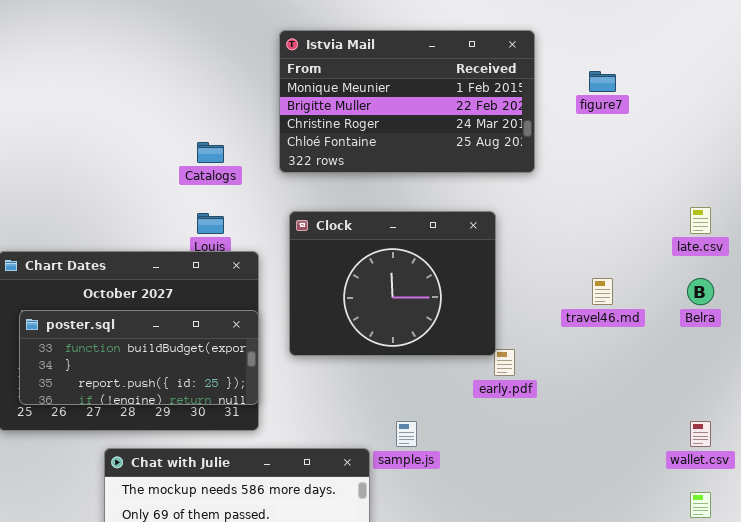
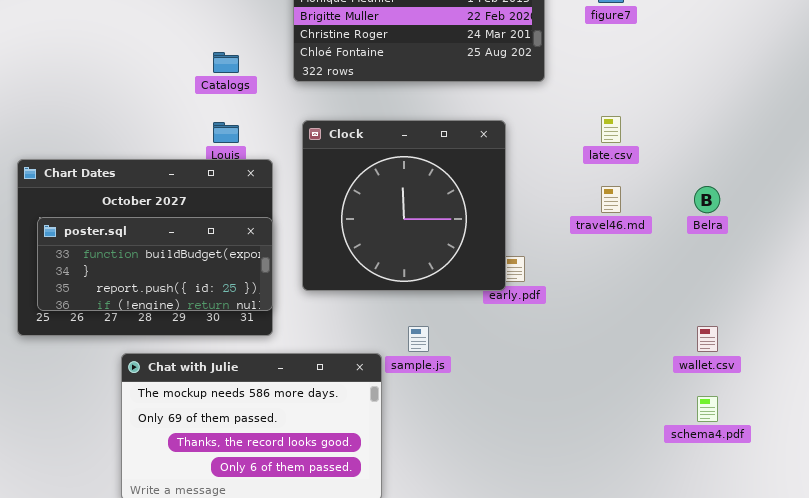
late.csv: [690,207,711,234] -> [601,116,621,143], moved
Clock: [289,211,496,356] -> [302,120,506,291], resized

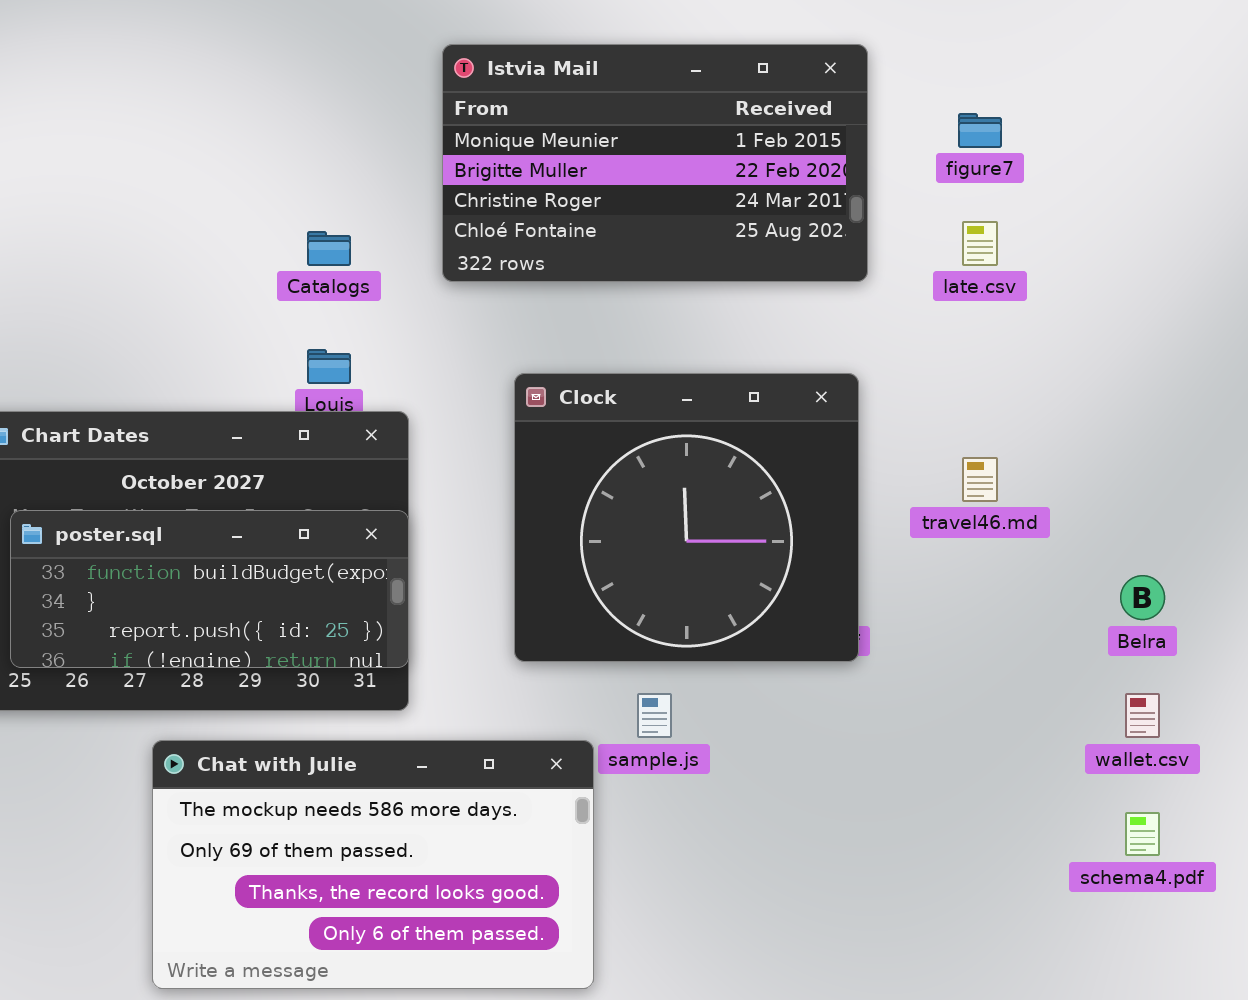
late.csv: [601,116,621,143] -> [962,221,998,266], moved
Clock: [302,120,506,291] -> [514,373,859,662], moved
Belra: [694,186,720,213] -> [1120,575,1165,620], moved

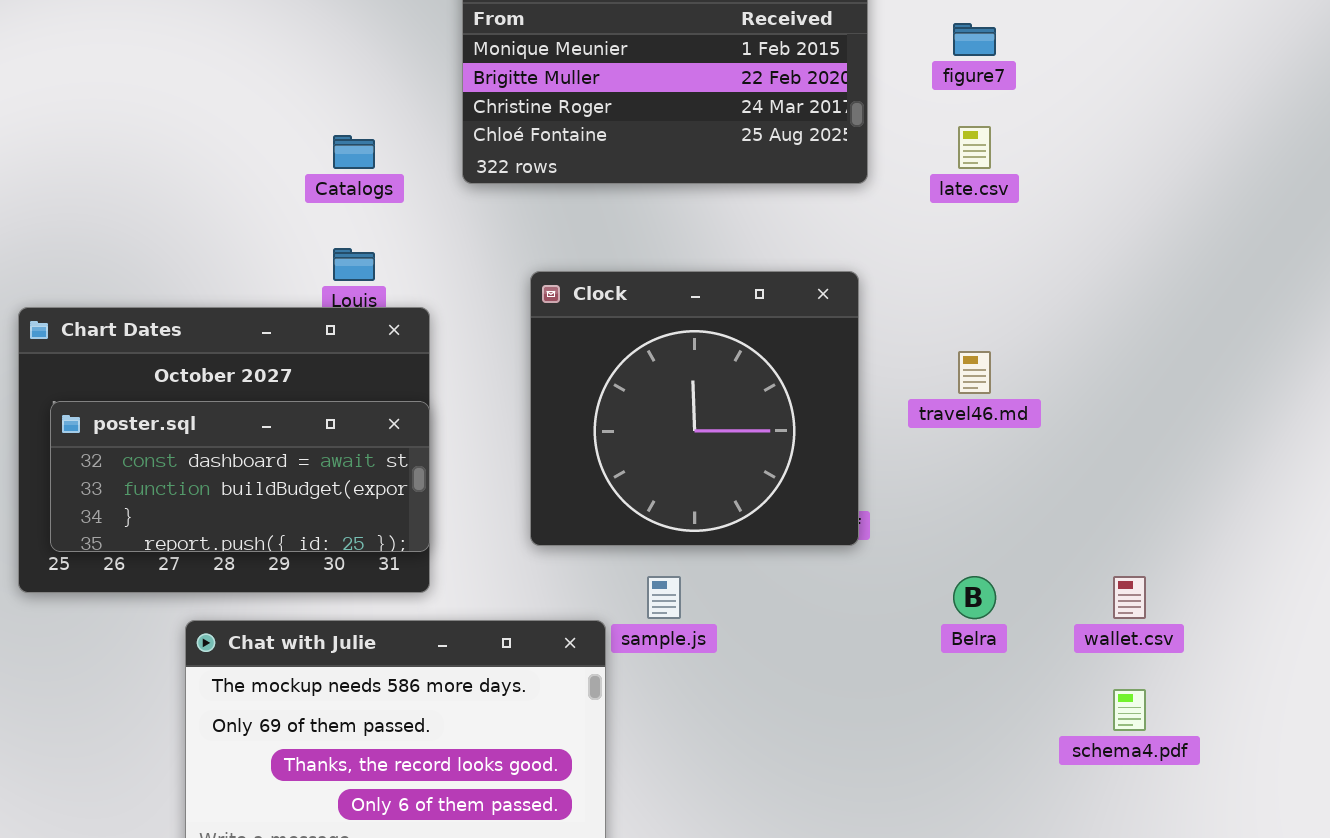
poster.sql: [10,510,409,668] -> [50,401,430,552], scrolled up 1 row
Belra: [1120,575,1165,620] -> [953,576,996,619], moved

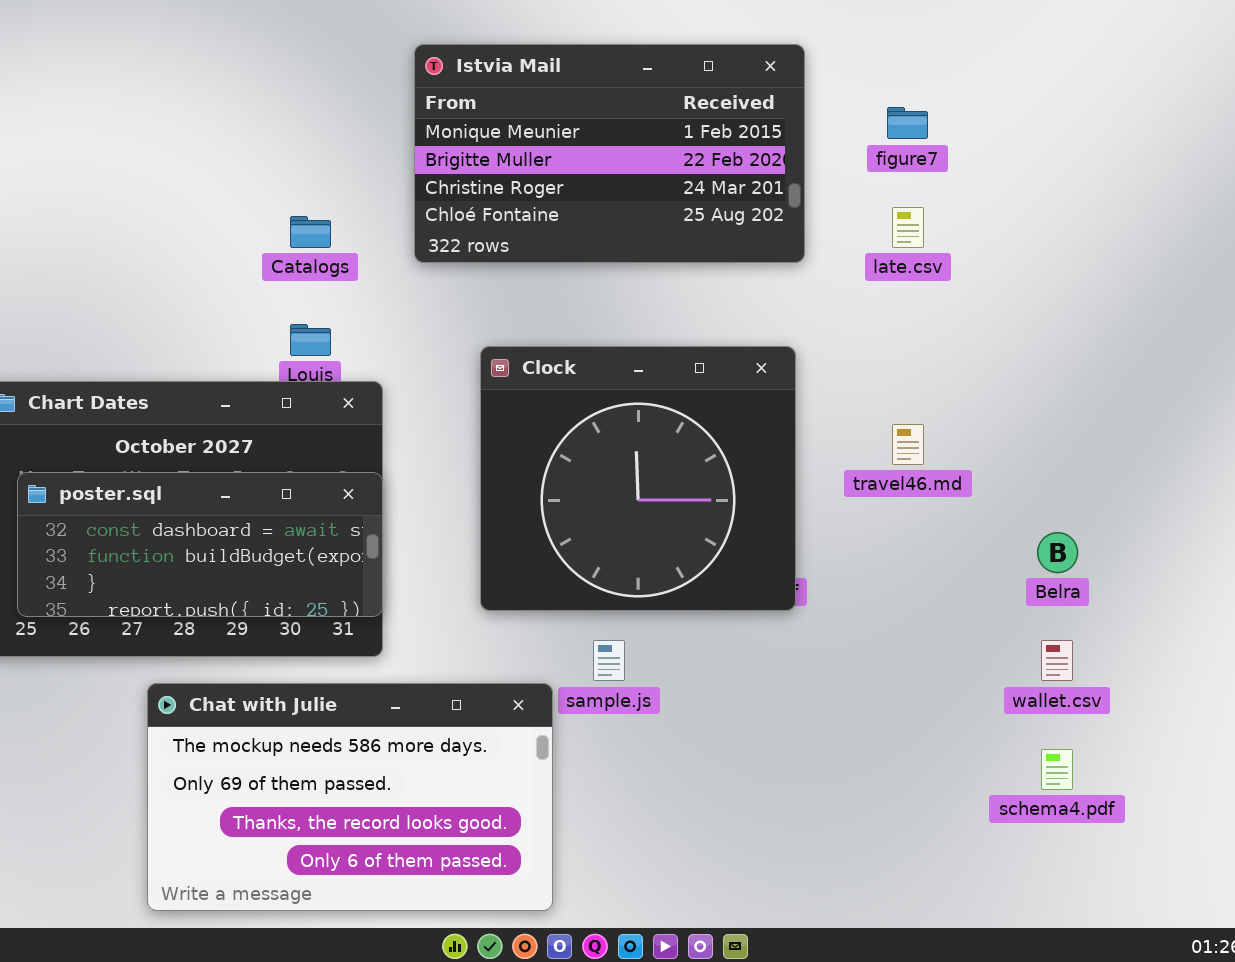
Belra: [953,576,996,619] -> [1037,532,1078,573], moved

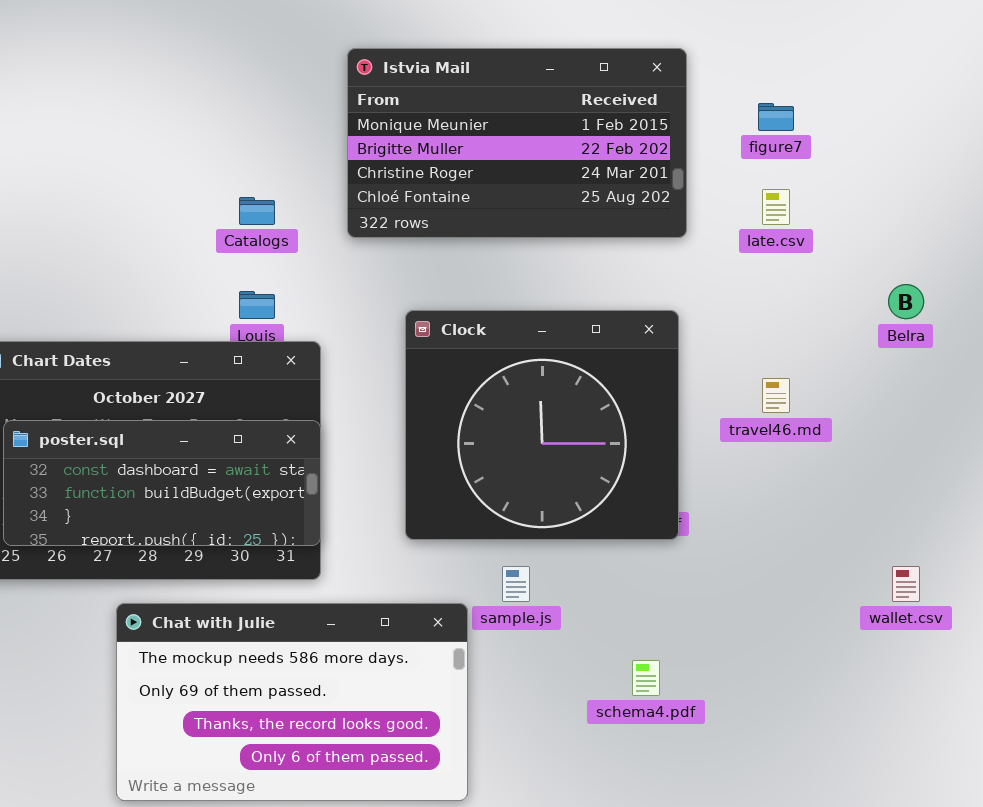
Belra: [1037,532,1078,573] -> [888,284,924,319], moved
schema4.pdf: [1041,749,1073,790] -> [632,660,660,696], moved

